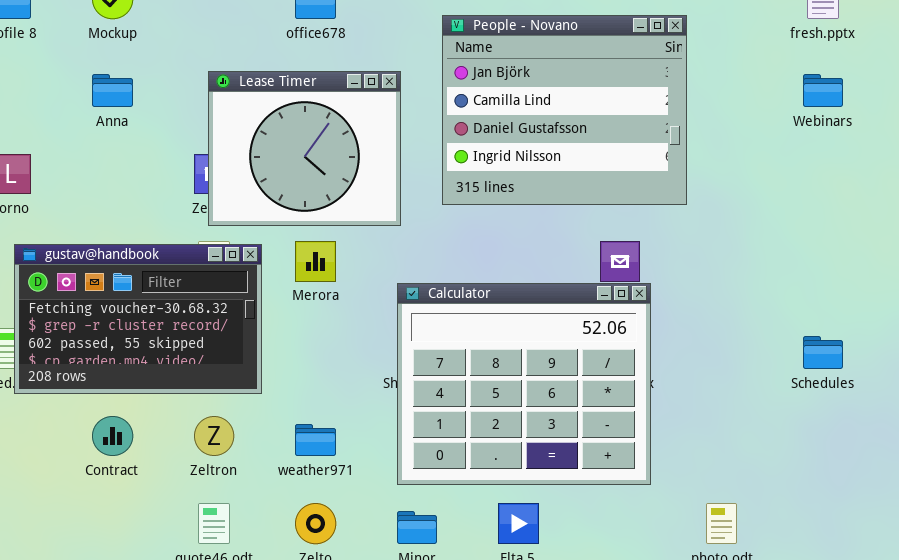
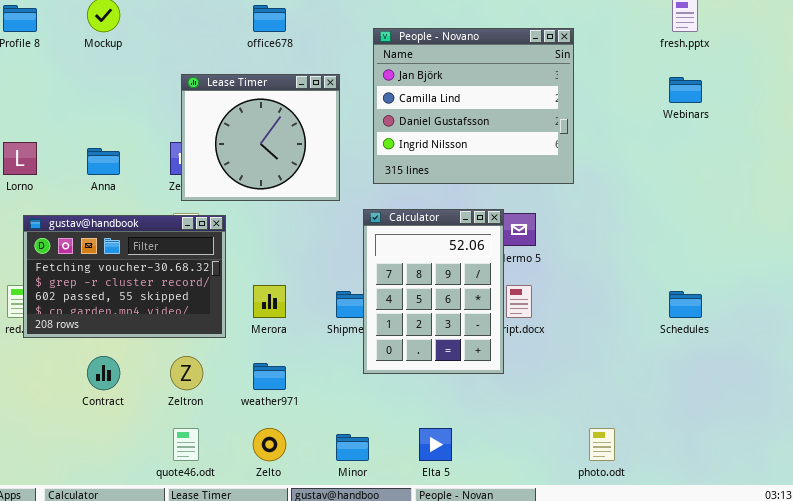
Anna: [92,74,133,107] -> [87,148,120,175], moved
Merora: [295,241,336,282] -> [253,285,286,318], moved
Calculator: [397,283,651,485] -> [363,209,504,374], moved, resized

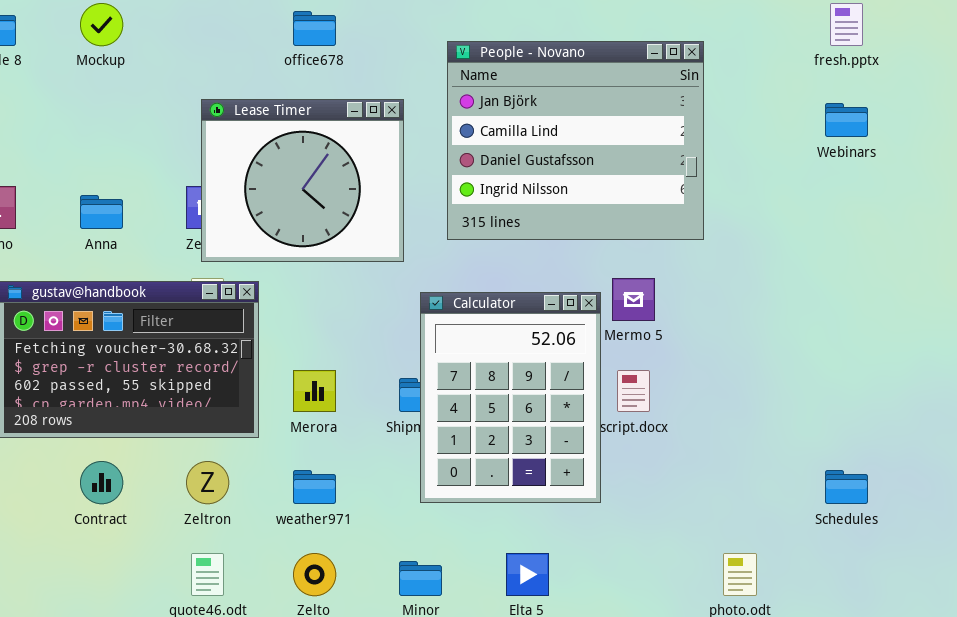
Calculator: [363,209,504,374] -> [420,292,601,503], moved
Schedules: [669,291,702,318] -> [825,470,868,504], moved

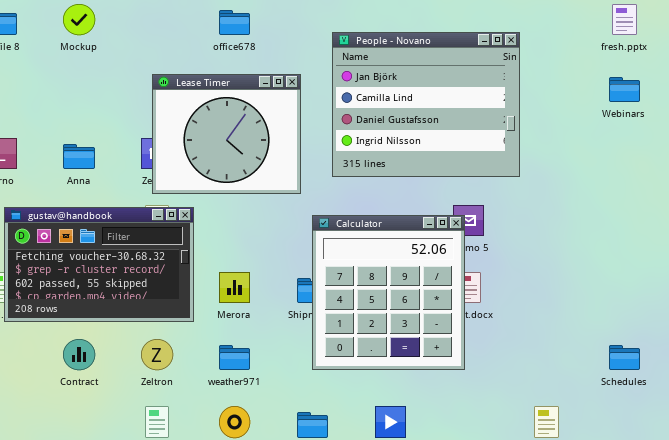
Calculator: [420,292,601,503] -> [312,215,465,370], resized

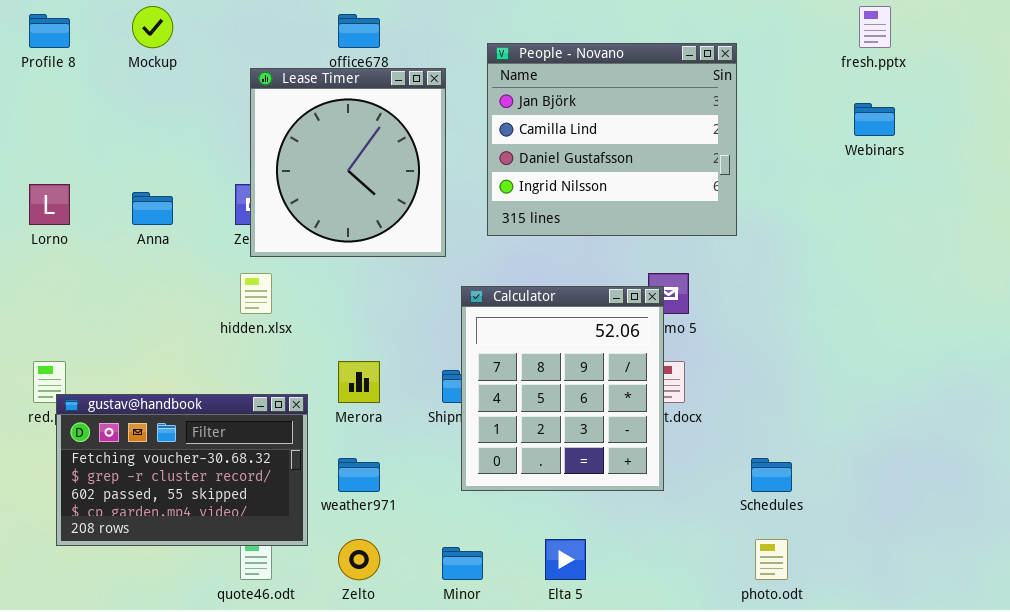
Lease Timer: [152,74,301,194] -> [250,68,446,257], resized
gustav@handbook: [4,207,194,322] -> [56,394,308,546], moved
Schedules: [609,345,640,370] -> [751,458,792,492], moved

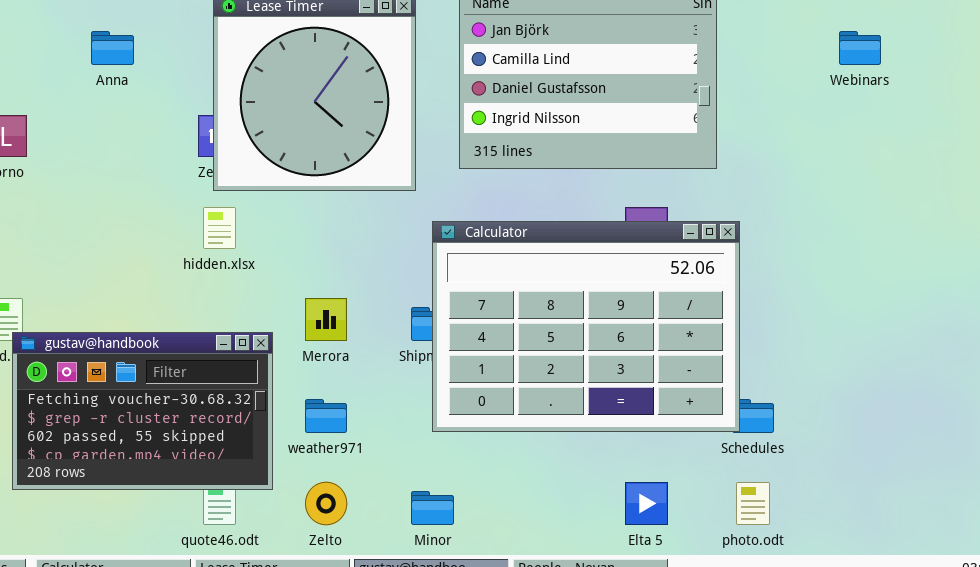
Anna: [132,192,173,225] -> [91,31,134,65], moved
Calculator: [461,286,664,491] -> [432,221,740,432], resized
Elta 5: [545,539,586,580] -> [625,482,668,525], moved

